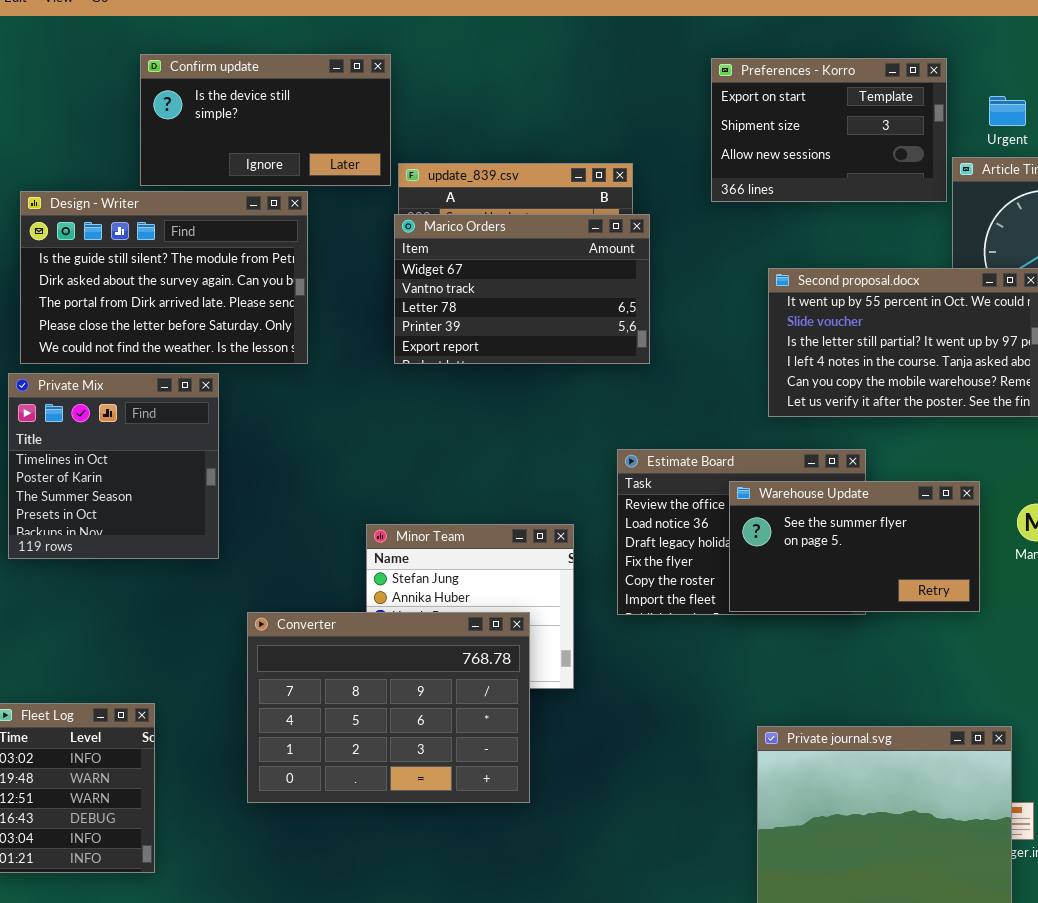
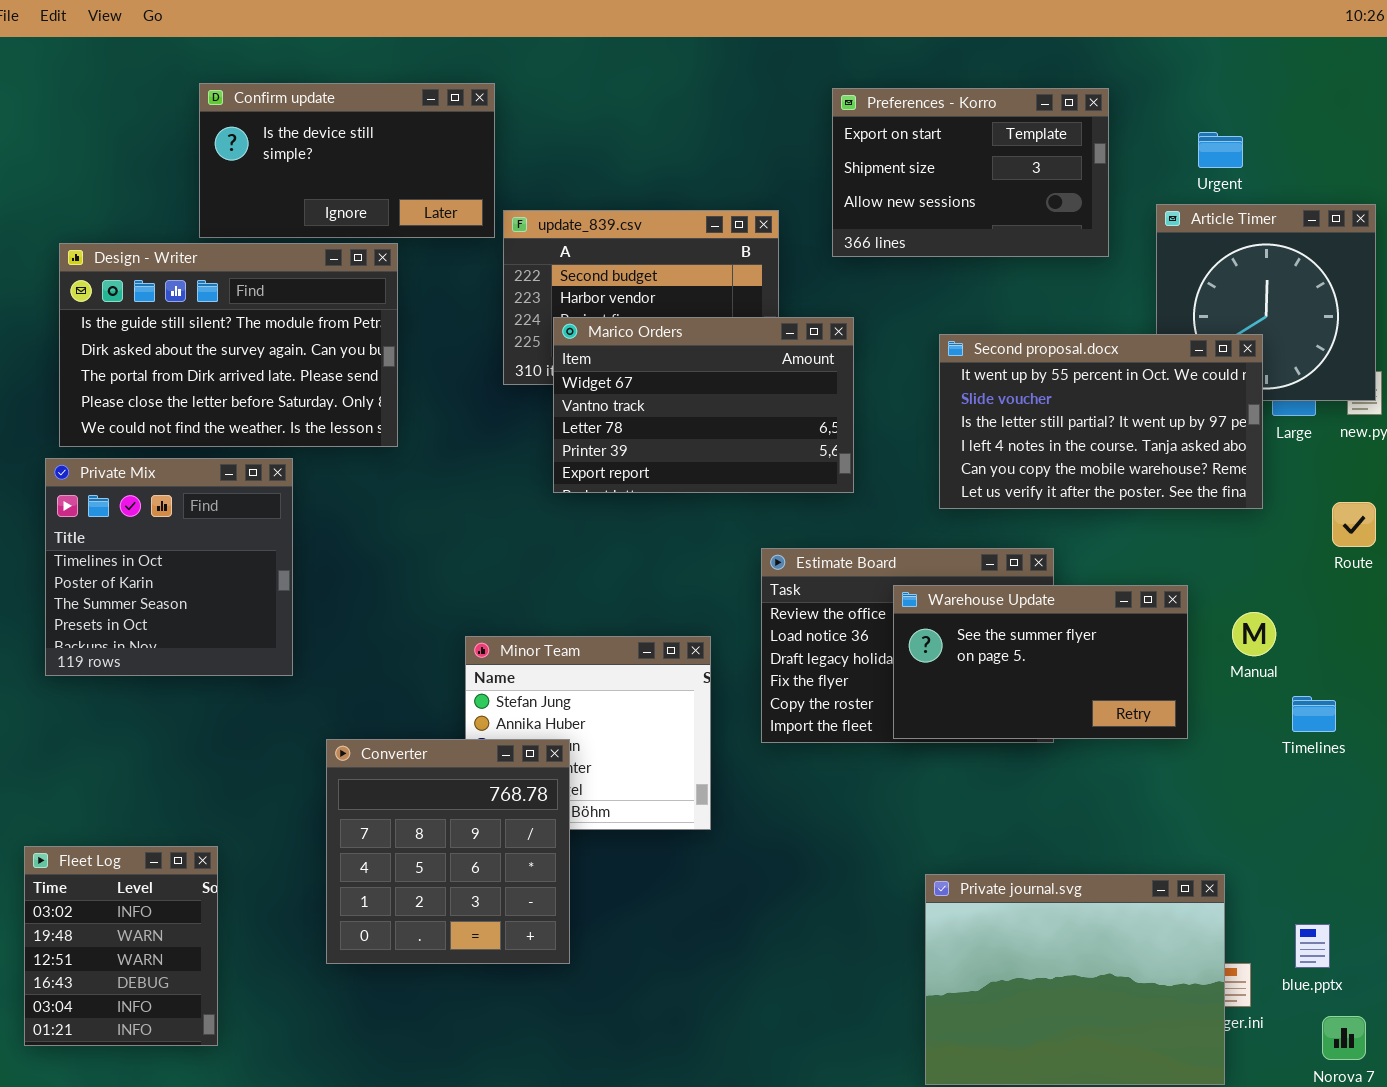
Preferences - Korro: [711,58,947,202] -> [832,88,1109,257], moved
Marico Orders: [394,214,650,364] -> [553,317,854,493], moved
Converter: [247,612,530,803] -> [326,739,570,964], resized

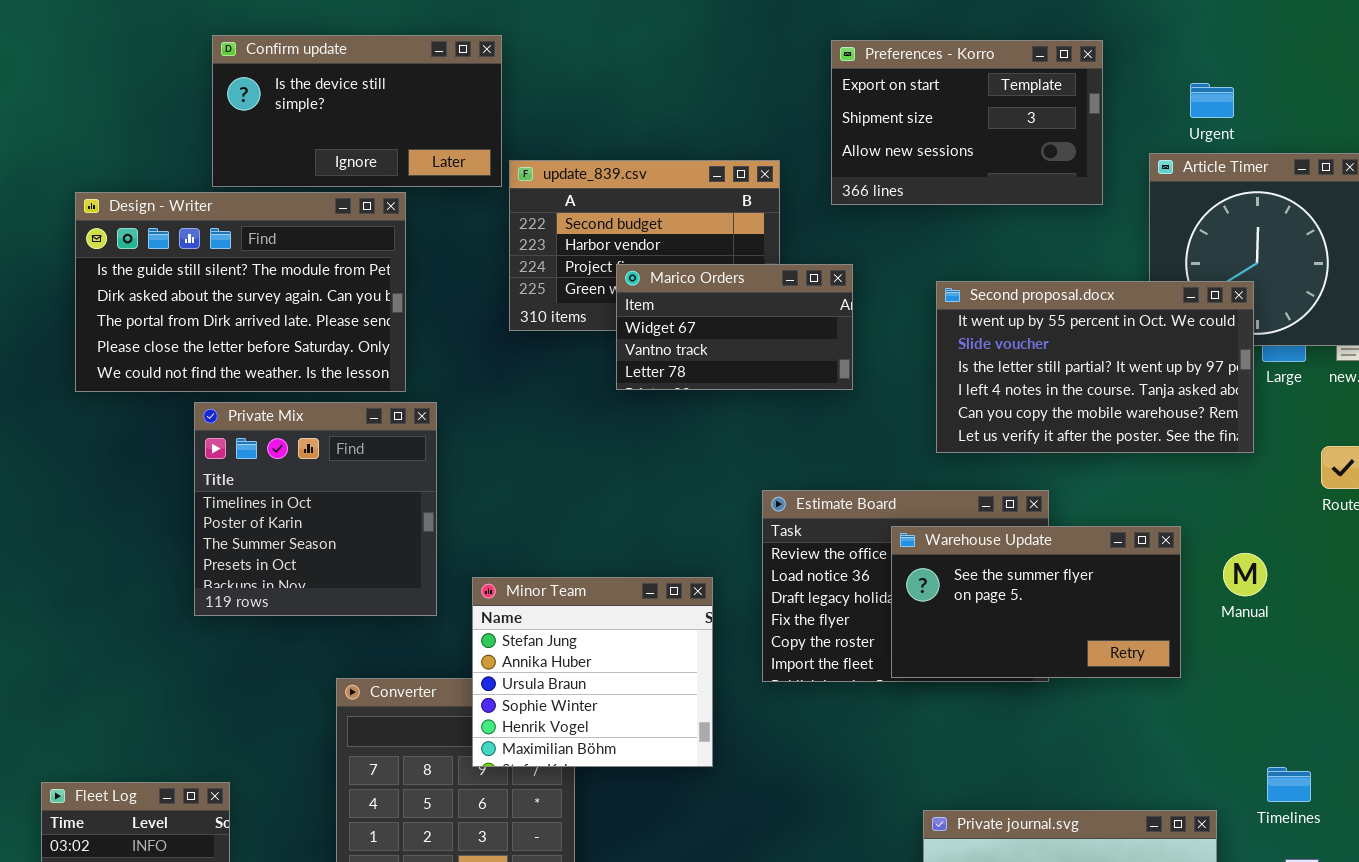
Marico Orders: [553,317,854,493] -> [616,264,853,390], resized
Private Mix: [45,458,293,676] -> [194,402,437,616], moved
Minor Team: [465,636,711,830] -> [472,577,713,767], raised
Timelines: [1292,696,1336,732] -> [1267,767,1311,802], moved

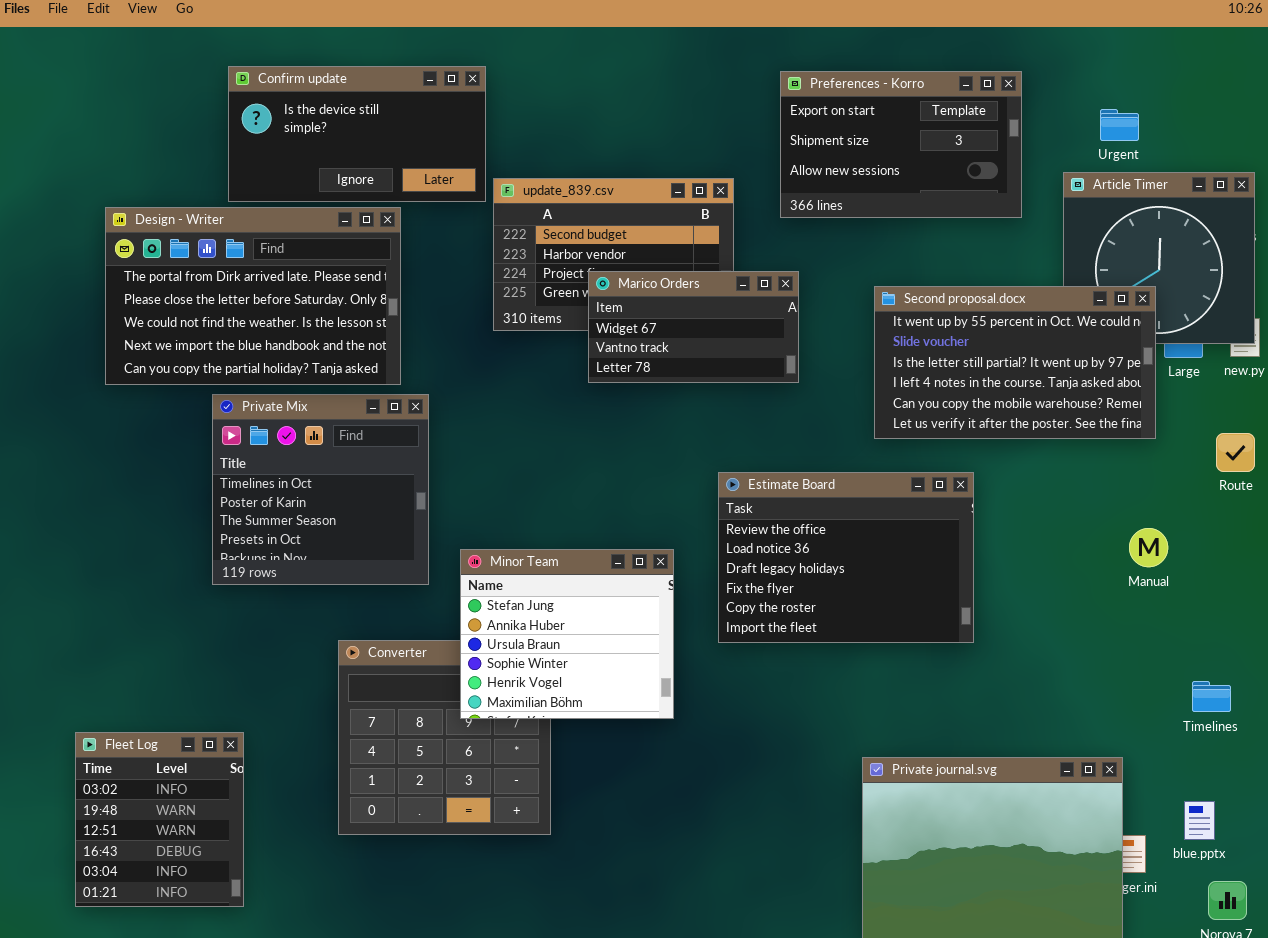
Design - Writer: [75,192,406,392] -> [105,207,401,385], scrolled down 2 rows
Warehouse Update: [891,526,1181,678] -> none, closed
Timelines: [1267,767,1311,802] -> [1192,681,1231,712], moved

